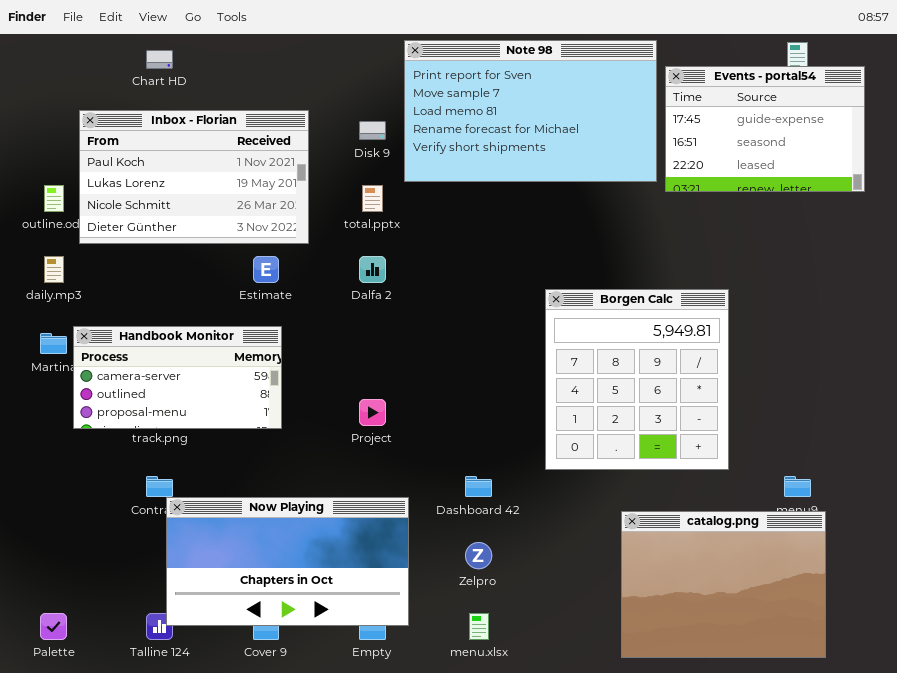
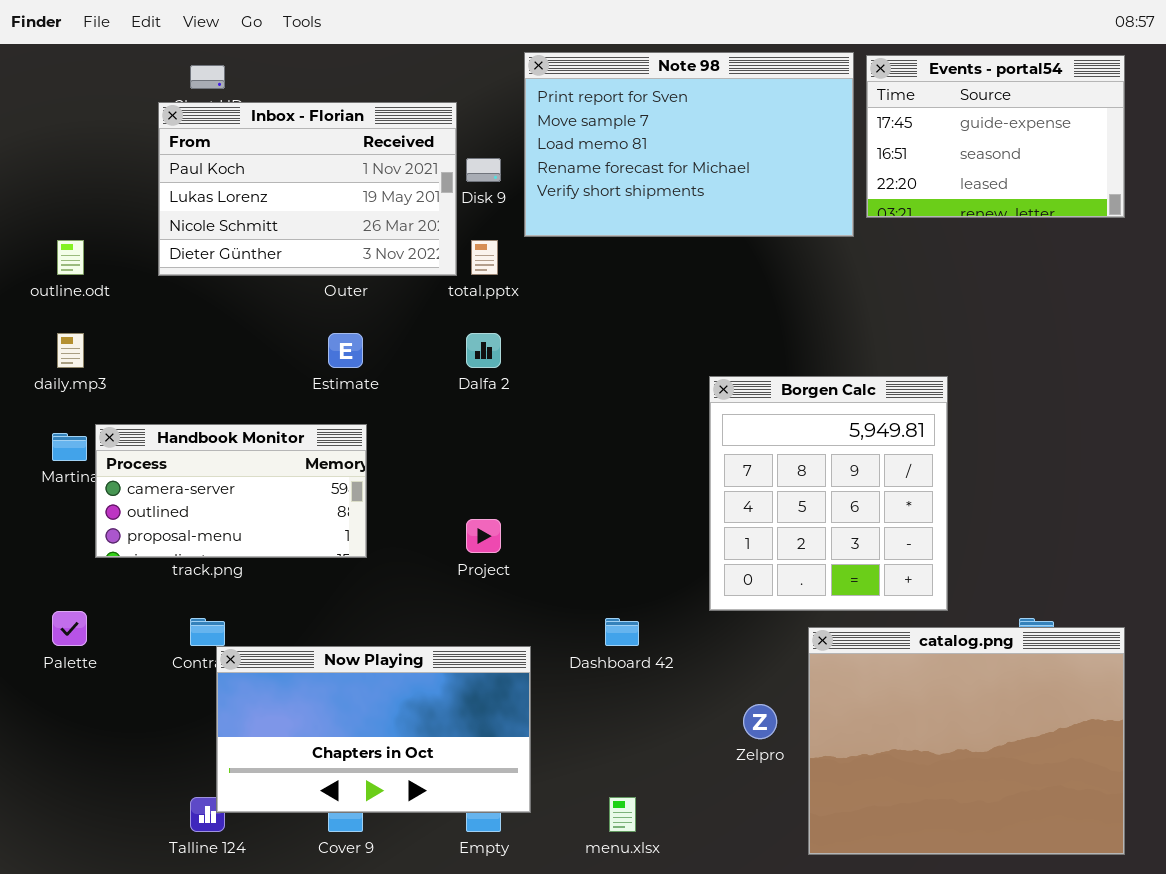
Events - portal54: [665,66,865,192] -> [866,55,1125,218], moved
Inbox - Florian: [79,110,309,244] -> [158,102,457,276], moved
catalog.png: [621,511,826,658] -> [808,627,1125,855], resized
Zelpro: [465,542,492,569] -> [743,704,777,739], moved
Palette: [40,613,67,640] -> [52,611,87,646], moved

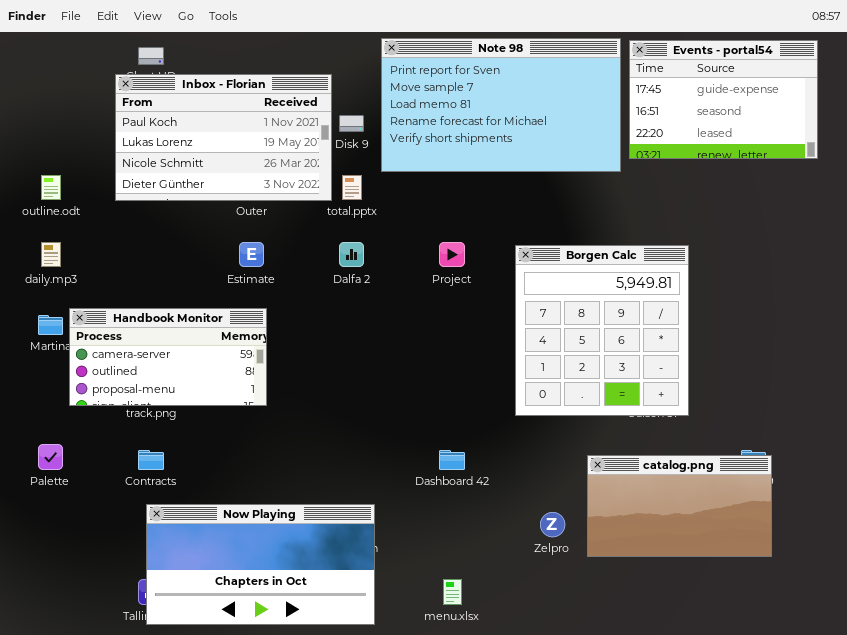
Borgen Calc: [709,376,948,611] -> [515,245,689,416], moved
Project: [466,519,501,553] -> [439,242,465,267], moved
catalog.png: [808,627,1125,855] -> [587,455,772,557], resized
Now Playing: [216,646,531,813] -> [146,504,375,625], moved

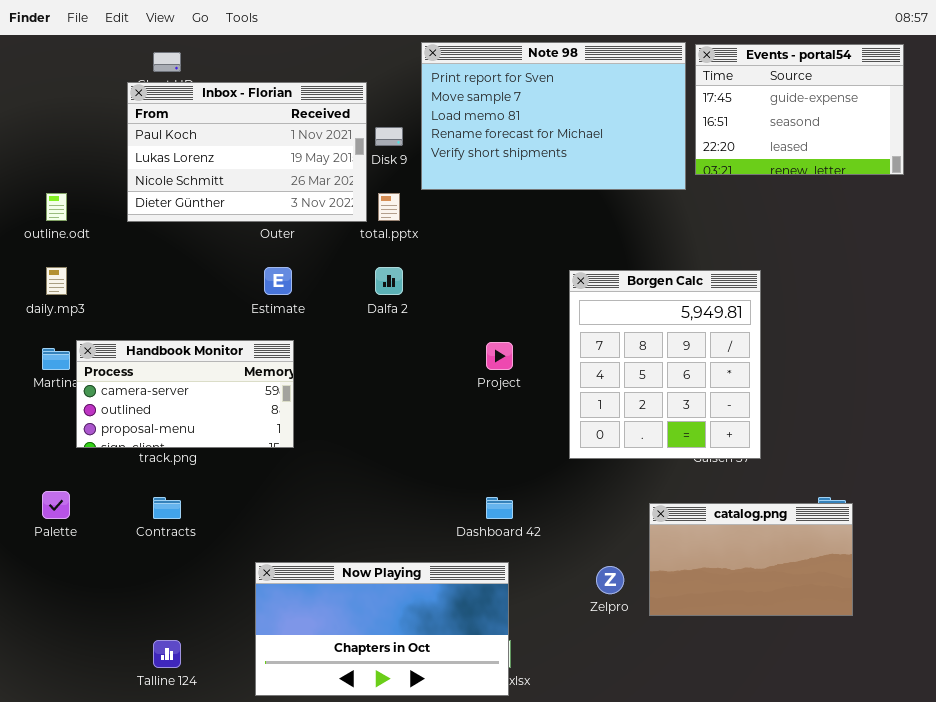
Project: [439,242,465,267] -> [486,342,513,370], moved
Now Playing: [146,504,375,625] -> [255,562,509,696], moved

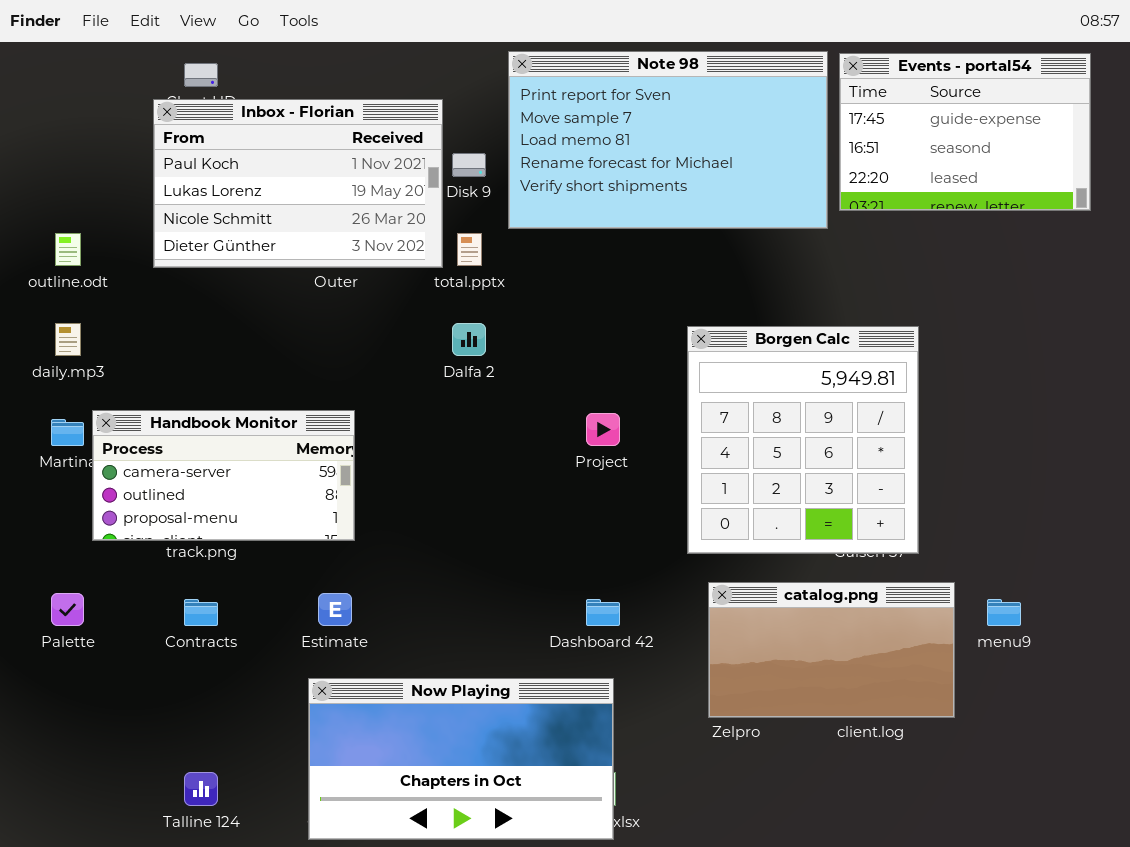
Estimate: [264,267,292,295] -> [318,593,352,626], moved
catalog.png: [649,503,853,616] -> [708,582,955,718], moved

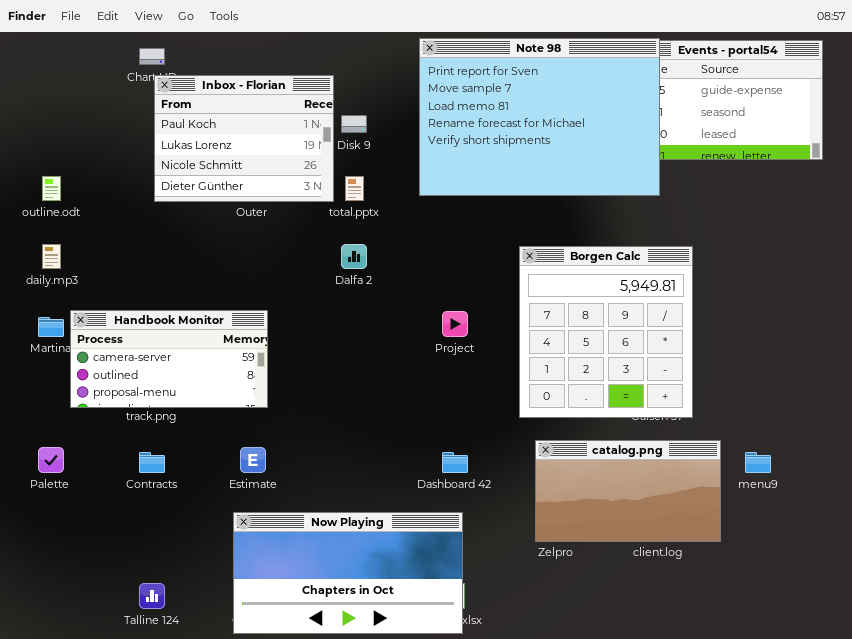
Note 98: [508,51,828,229] -> [419,38,660,196], moved, resized
Inbox - Florian: [153,99,443,268] -> [154,75,334,202], resized

